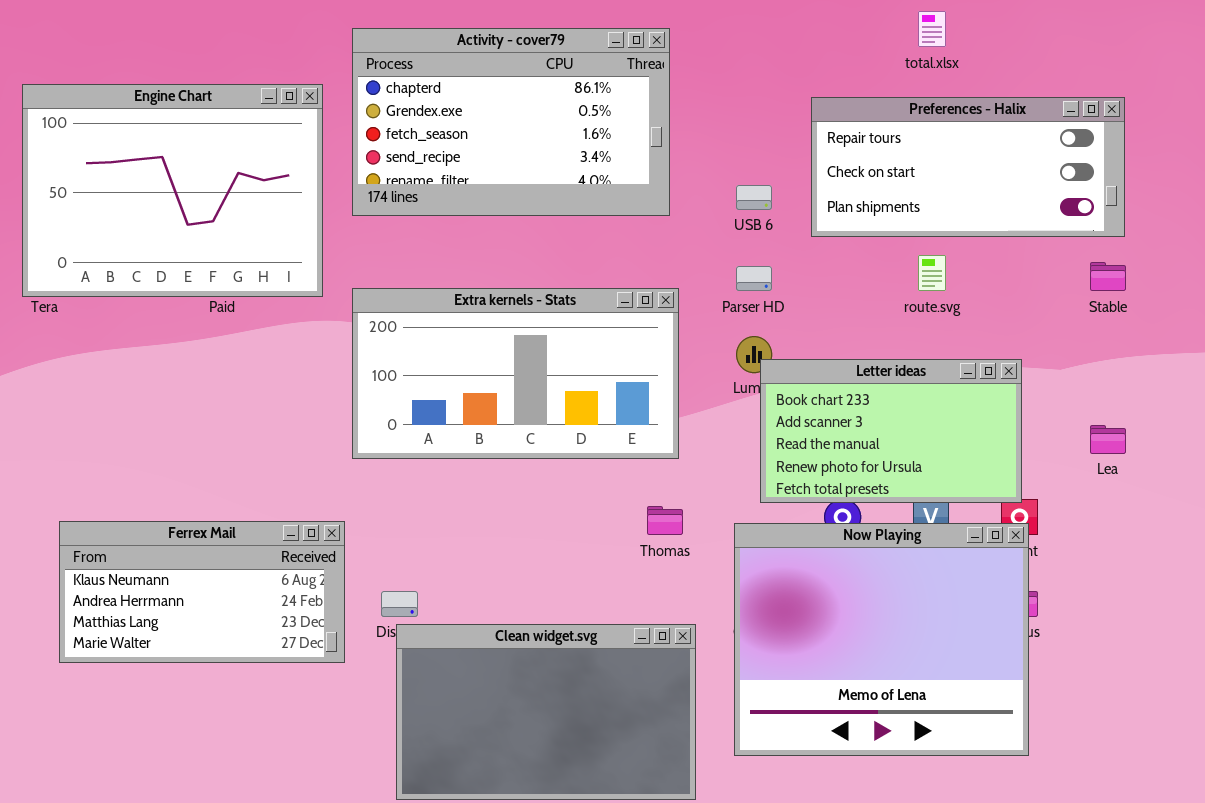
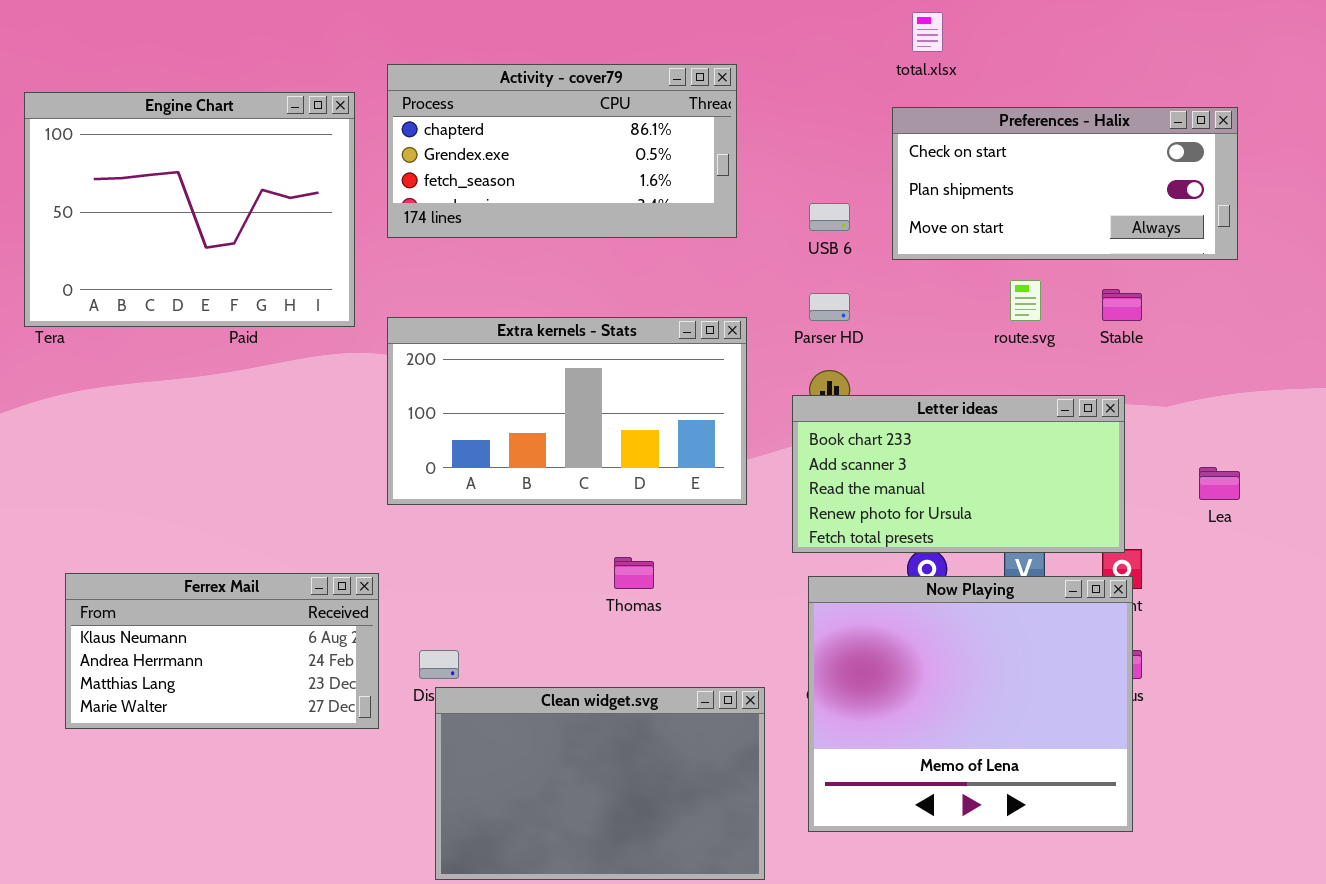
total.xlsx: [918,11,946,47] -> [912,12,943,52], moved
Activity - cover79: [352,28,670,216] -> [387,64,737,238], resized
Preferences - Halix: [811,97,1125,237] -> [892,107,1238,260], scrolled down 1 row
Stable: [1090,262,1126,291] -> [1102,289,1142,321], moved
Letter ideas: [760,359,1022,503] -> [792,395,1125,553], resized
Thomas: [647,506,683,535] -> [614,557,654,589], moved

